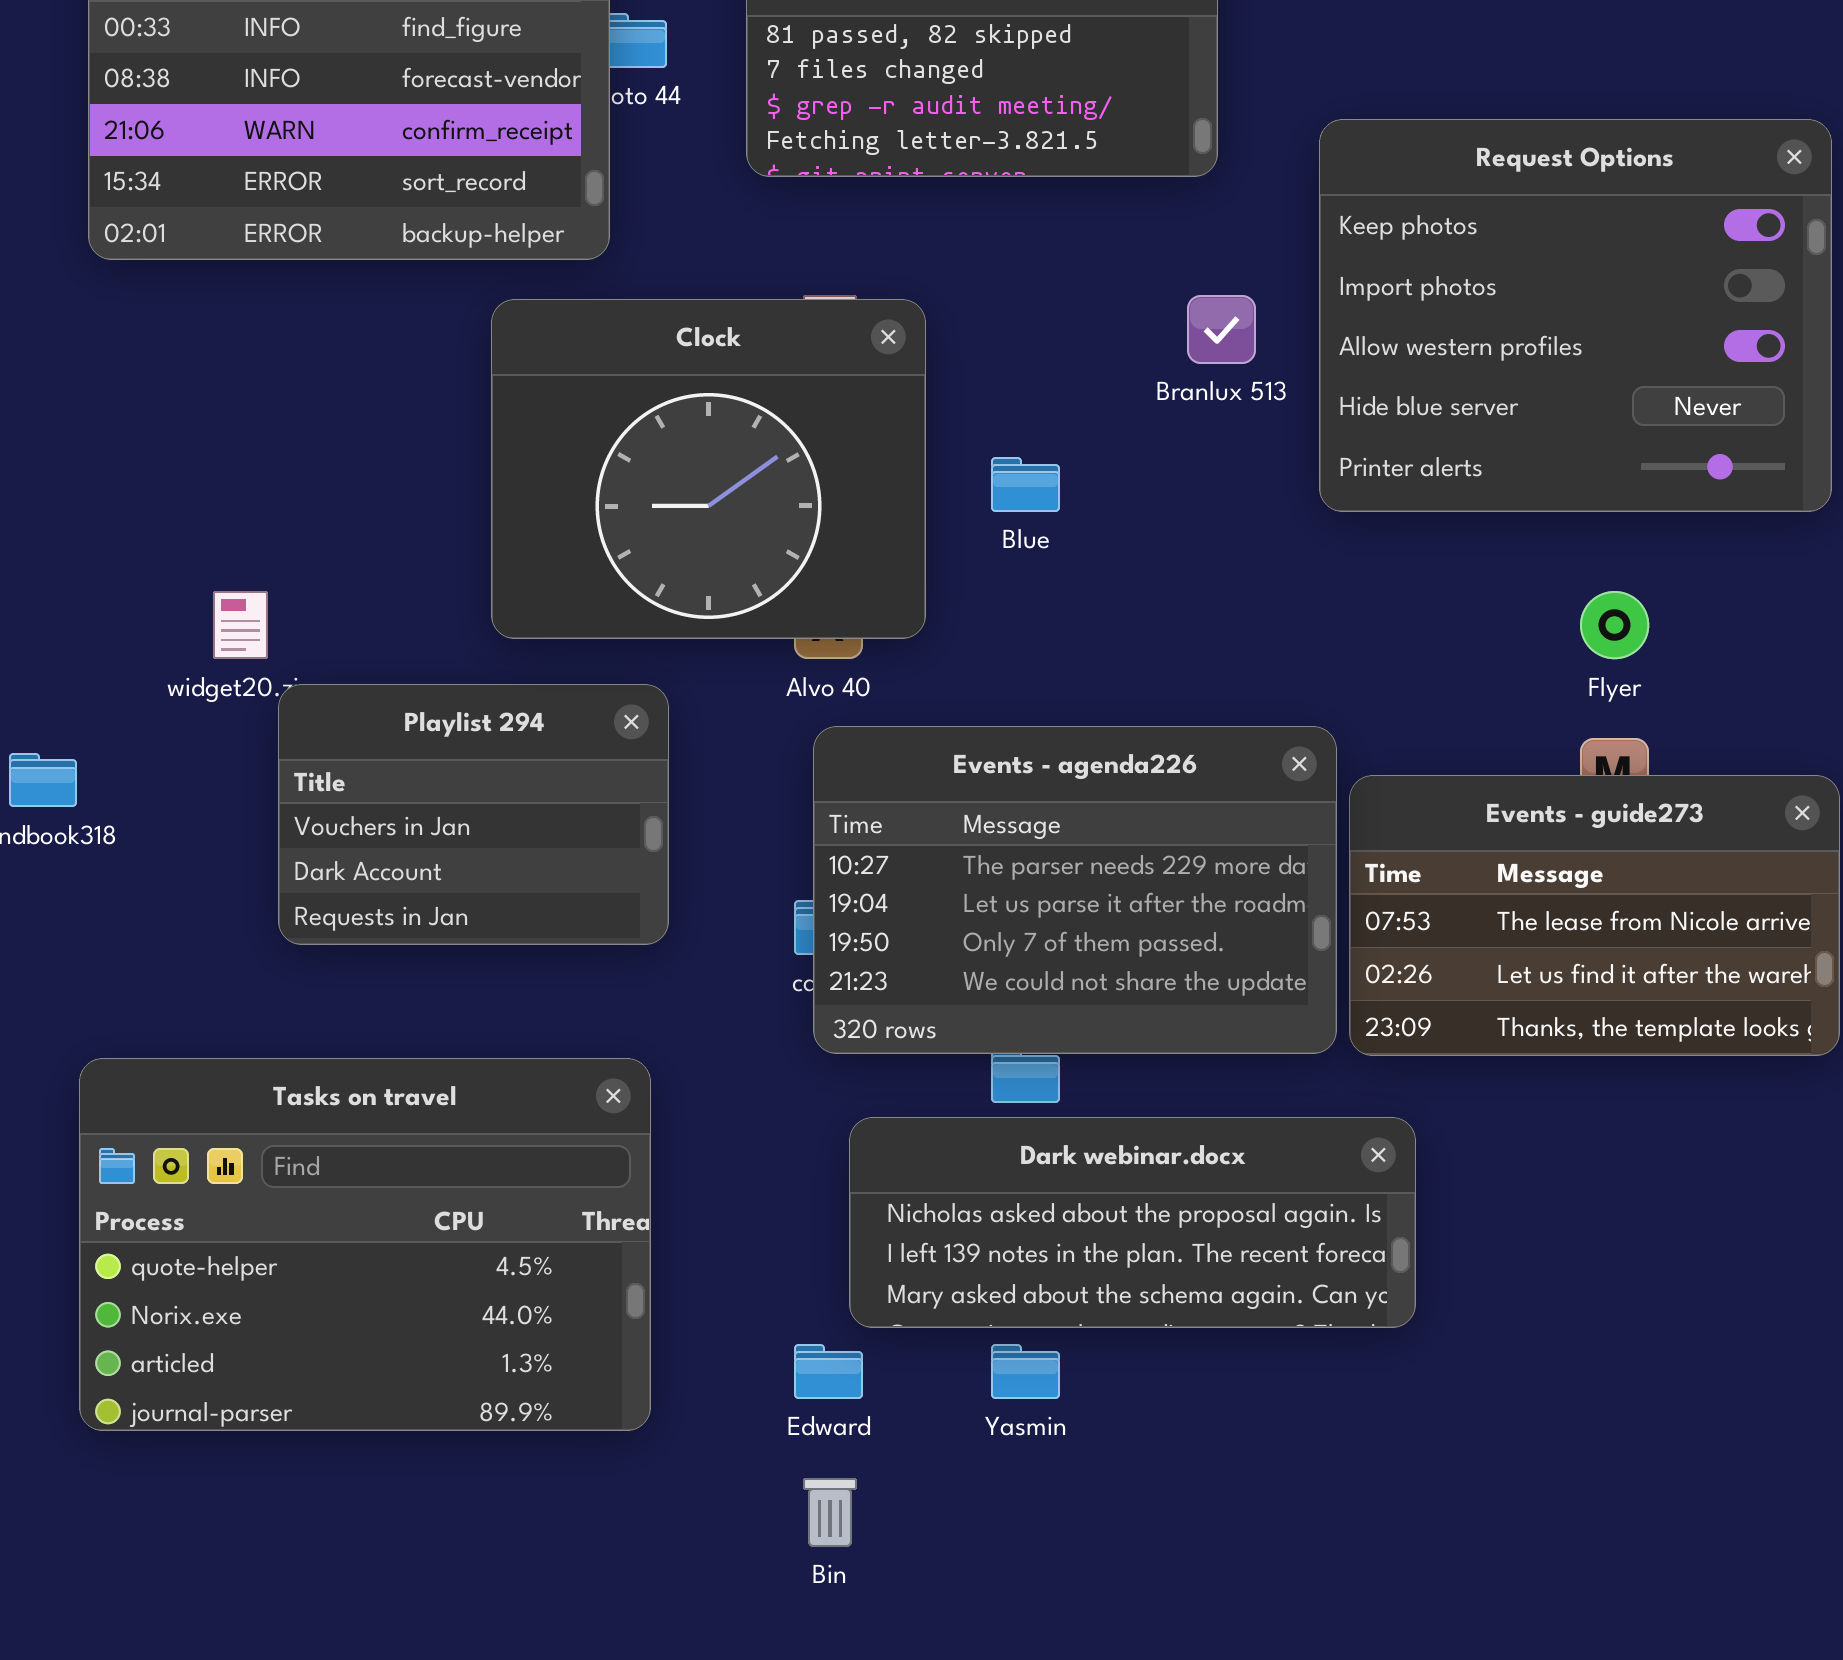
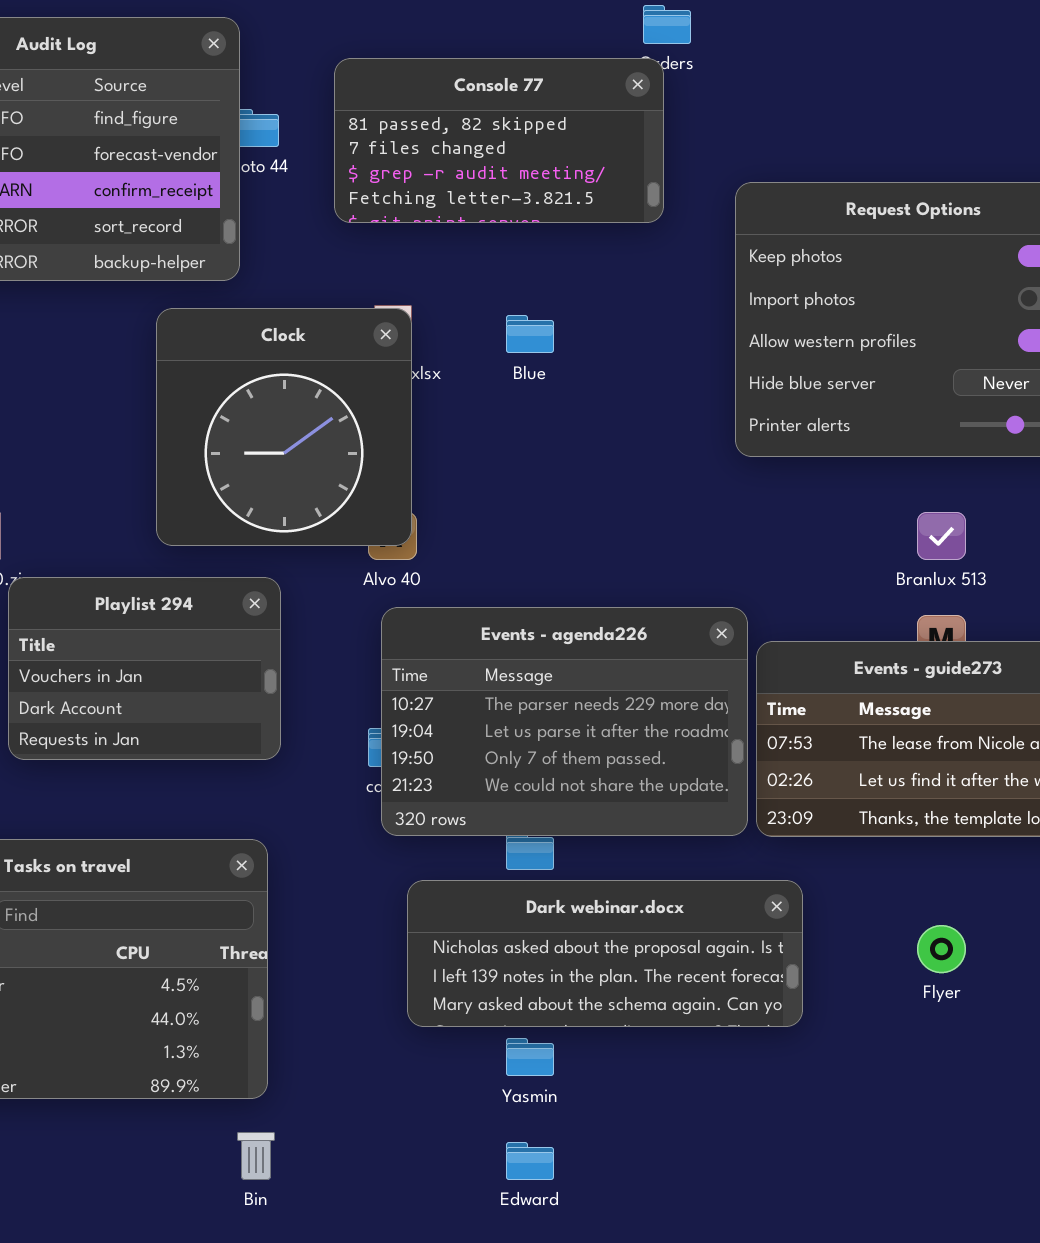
Branlux 513: [1187,295,1256,364] -> [917,512,966,560], moved
Clock: [491,299,926,639] -> [156,308,412,546], resized
Blue: [991,457,1060,512] -> [506,315,554,353], moved
Flyer: [1580,591,1649,659] -> [917,925,966,973], moved
Edward: [794,1344,863,1399] -> [506,1142,554,1180], moved
Bin: [803,1478,857,1547] -> [237,1132,275,1180], moved

